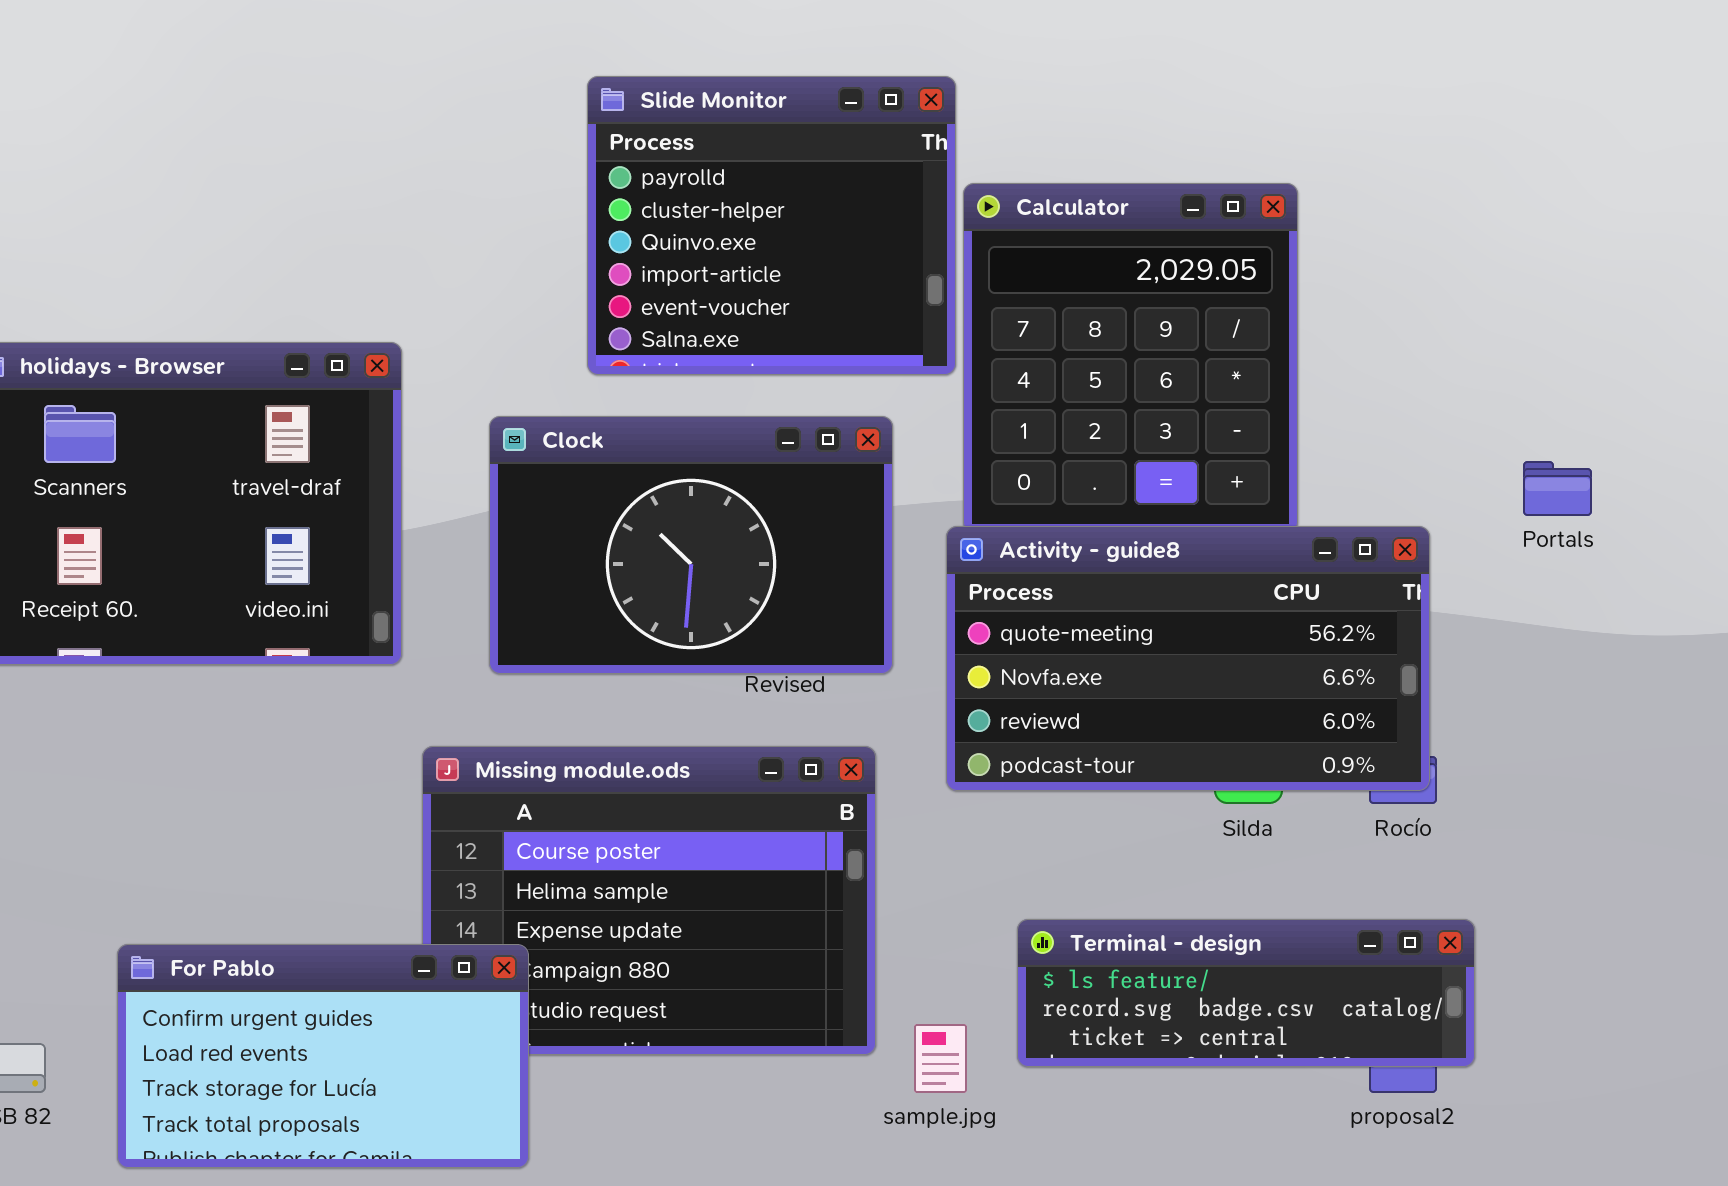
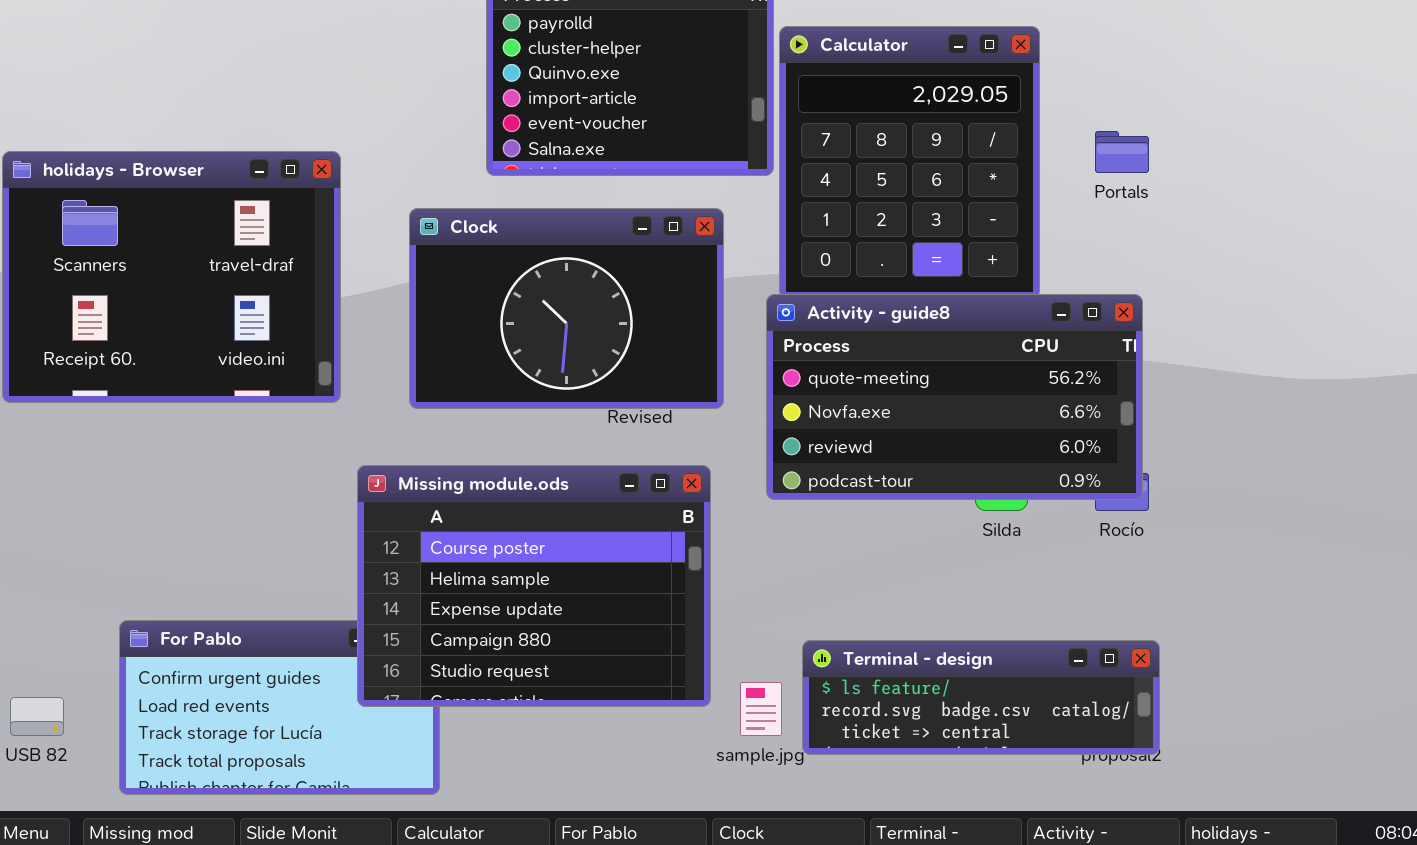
Portals: [1523,461,1592,516] -> [1095,131,1149,173], moved
Missing module.ods: [422,746,876,1055] -> [357,465,711,707], raised
Terminal - design: [1017,919,1475,1067] -> [802,640,1160,755], moved

